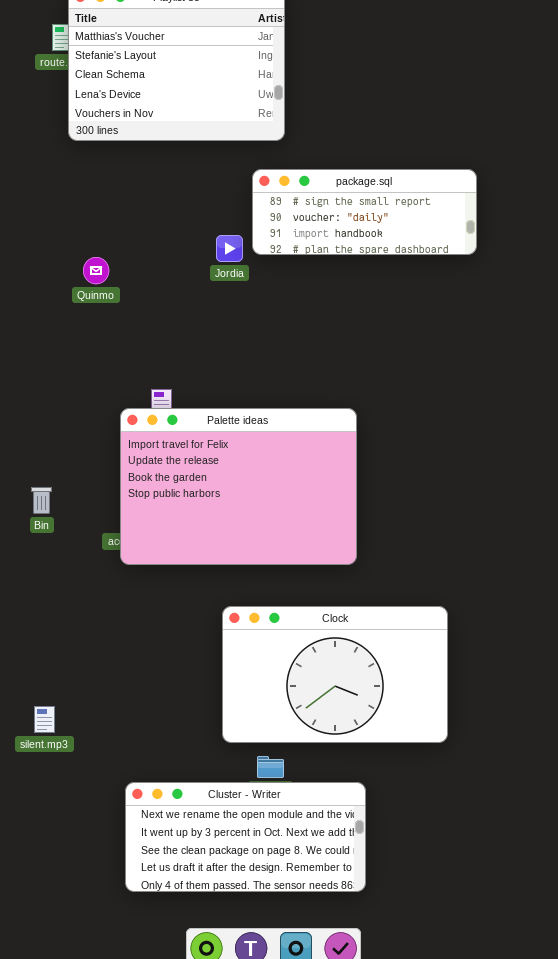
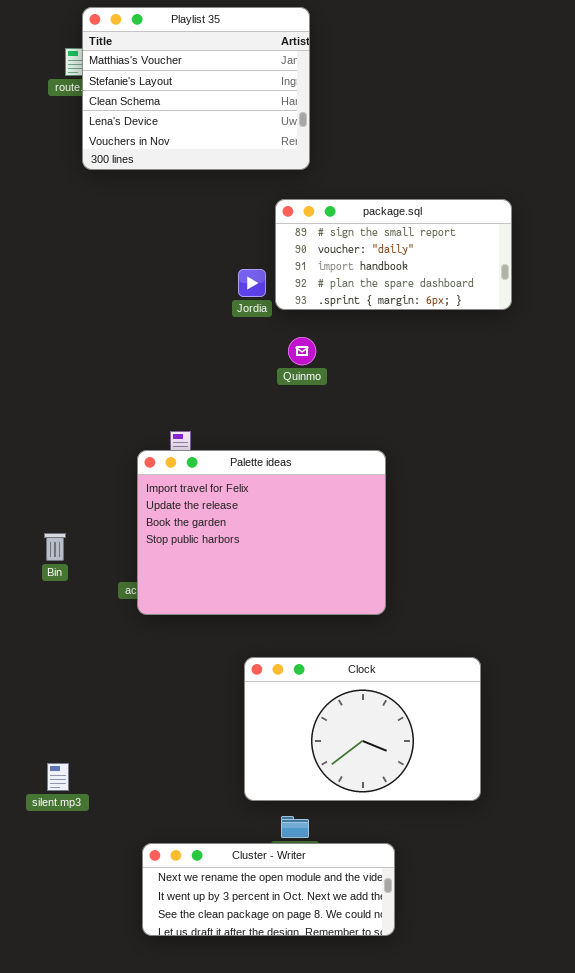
package.sql: [252,169,477,255] -> [275,199,512,310], resized
Quinmo: [83,257,109,284] -> [288,337,316,365], moved
Cluster - Writer: [125,782,366,892] -> [142,843,395,936], resized

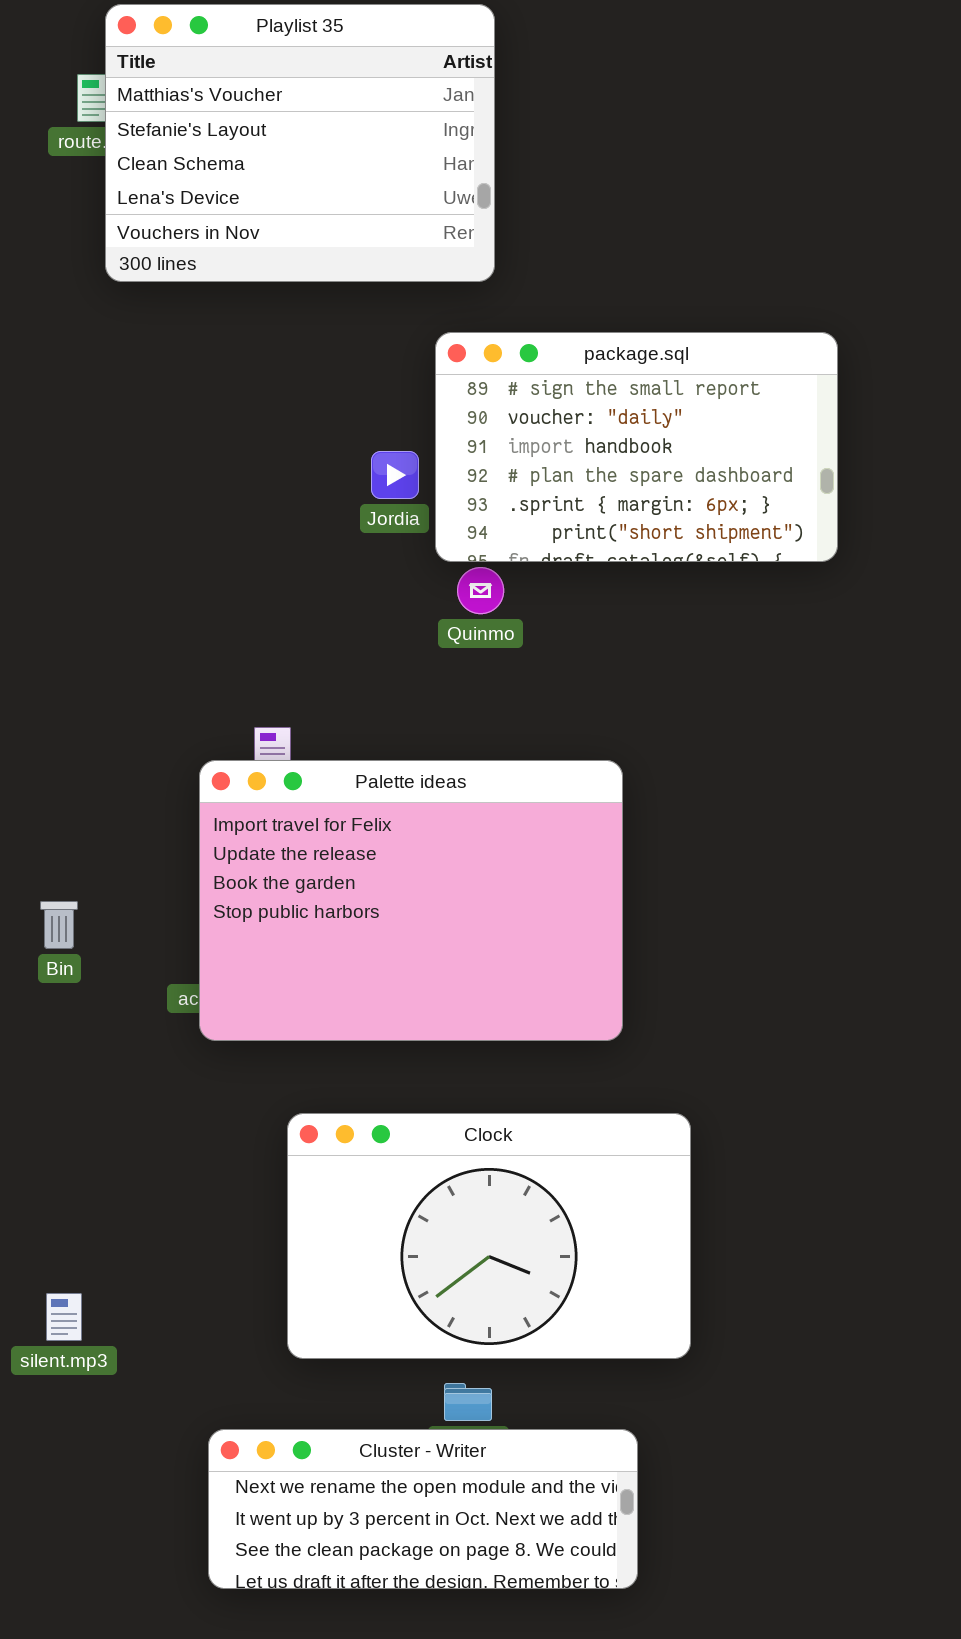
package.sql: [275,199,512,310] -> [435,332,838,562], resized
Clock: [244,657,481,801] -> [287,1113,691,1359], moved

